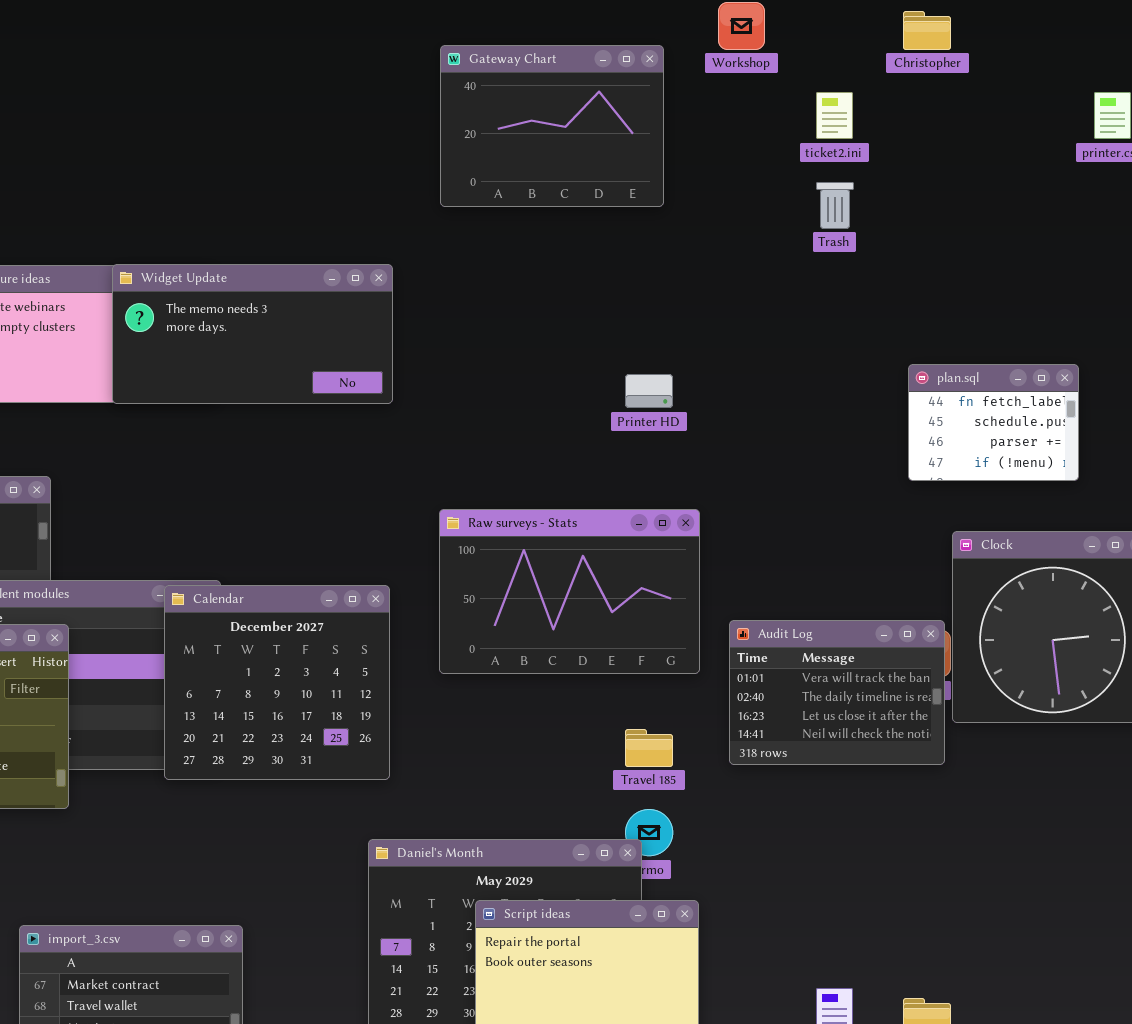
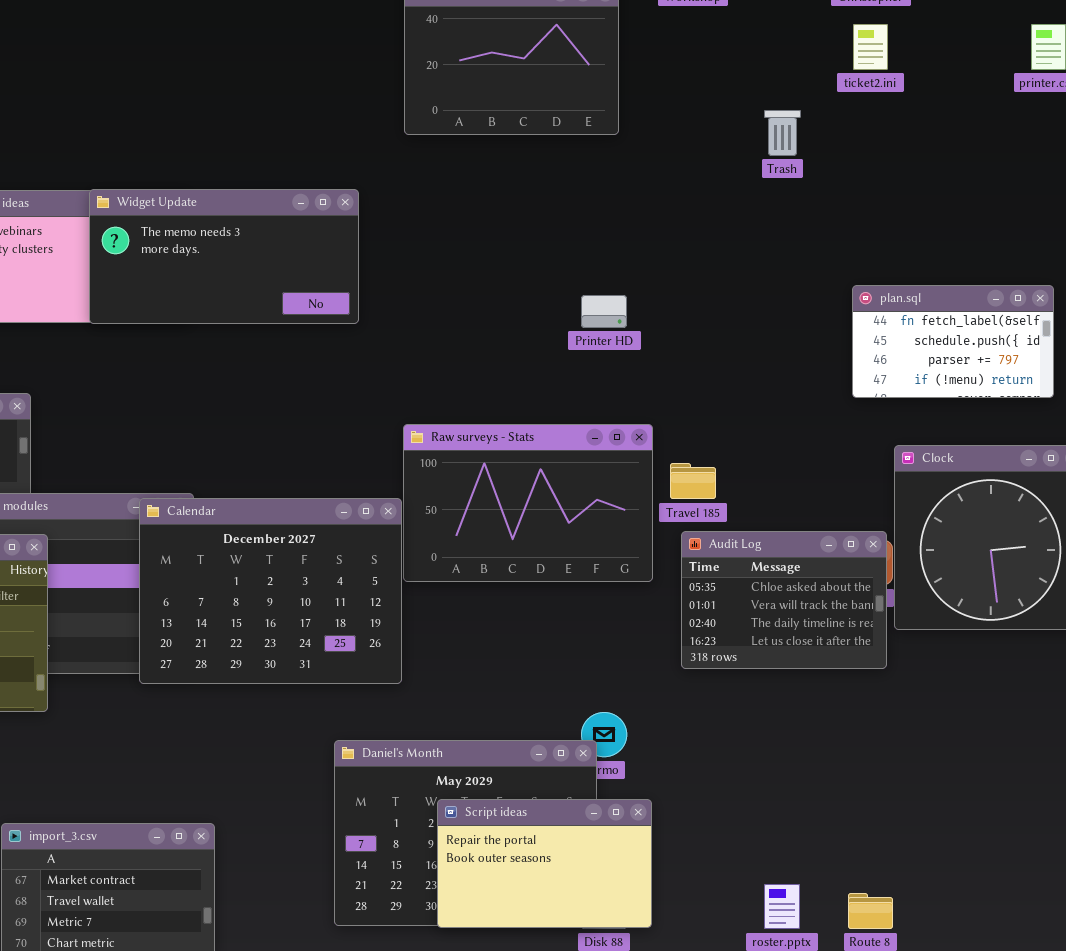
ticket2.ini: [816,92,853,139] -> [853,24,888,70], moved
plan.sql: [908,364,1079,481] -> [852,285,1054,398], resized
Calendar: [164,585,390,780] -> [139,498,402,684], resized
Audit Log: [729,620,945,765] -> [681,531,887,669], scrolled up 1 row
Travel 185: [625,729,673,767] -> [670,463,716,499], moved

